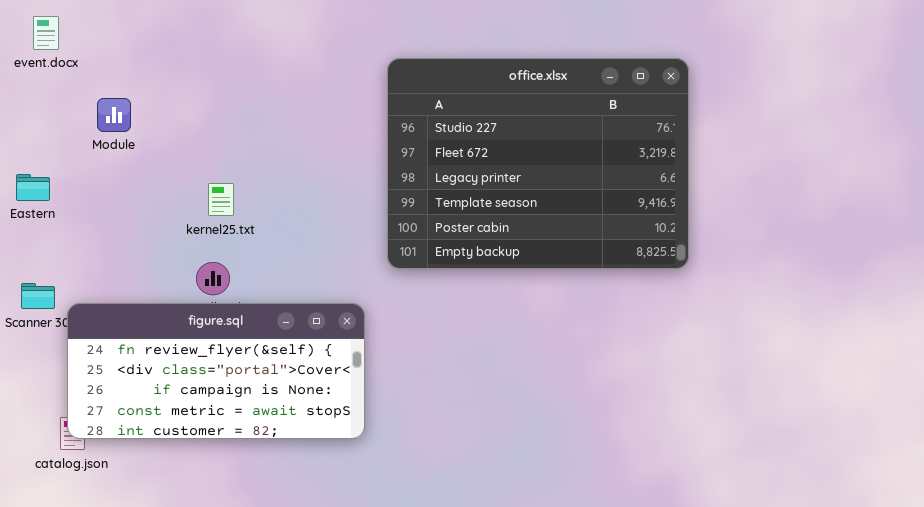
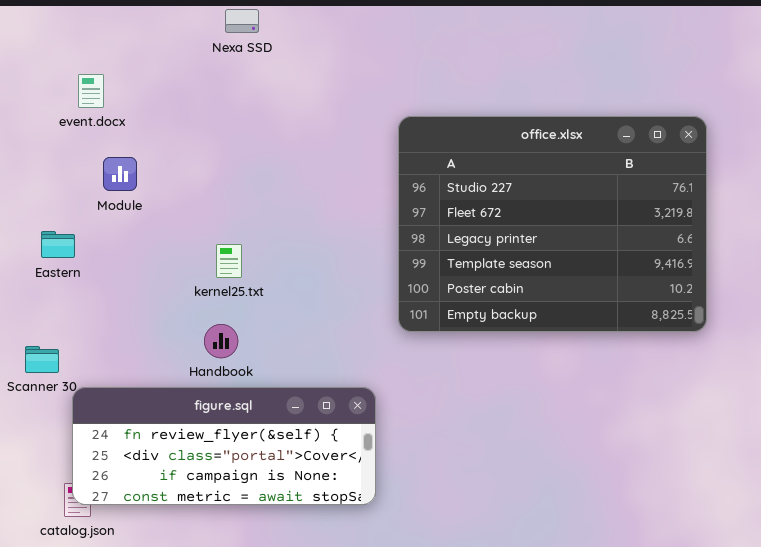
event.docx: [33,16,59,50] -> [78,74,104,108], moved
Eastern: [16,174,50,201] -> [41,231,75,258], moved
figure.sql: [67,303,365,439] -> [72,387,376,505], resized

